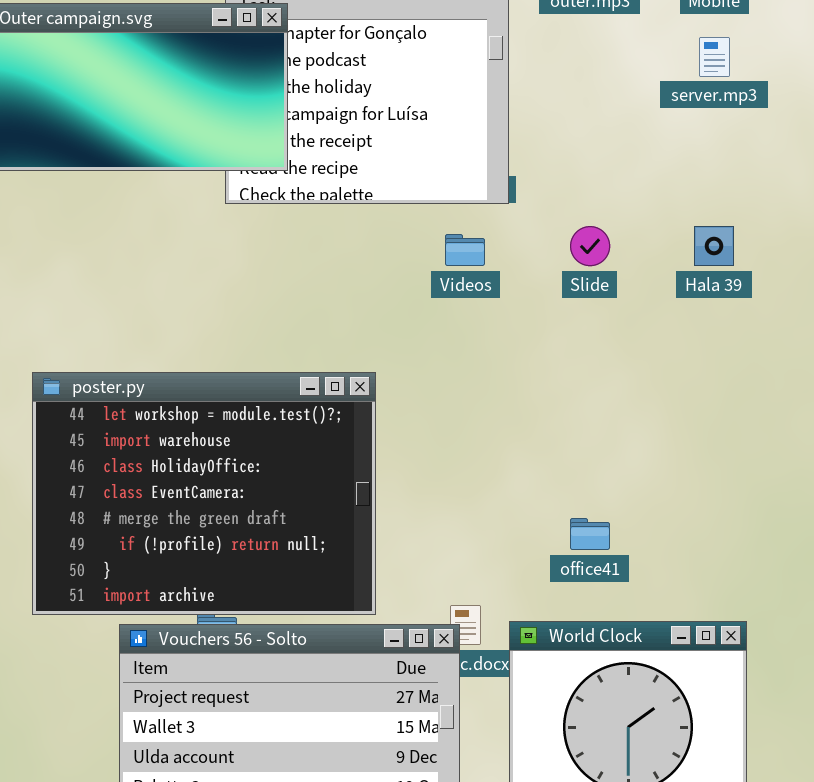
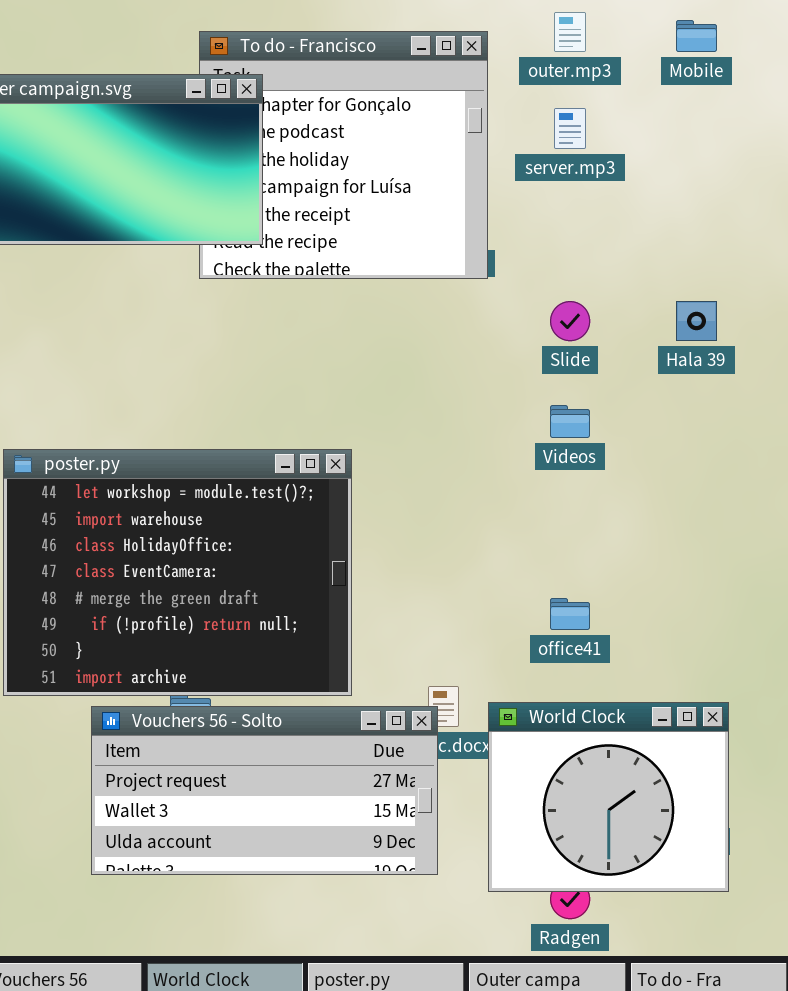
server.mp3: [699,37,730,77] -> [554,108,586,149], moved
Videos: [445,234,485,266] -> [550,405,590,438], moved

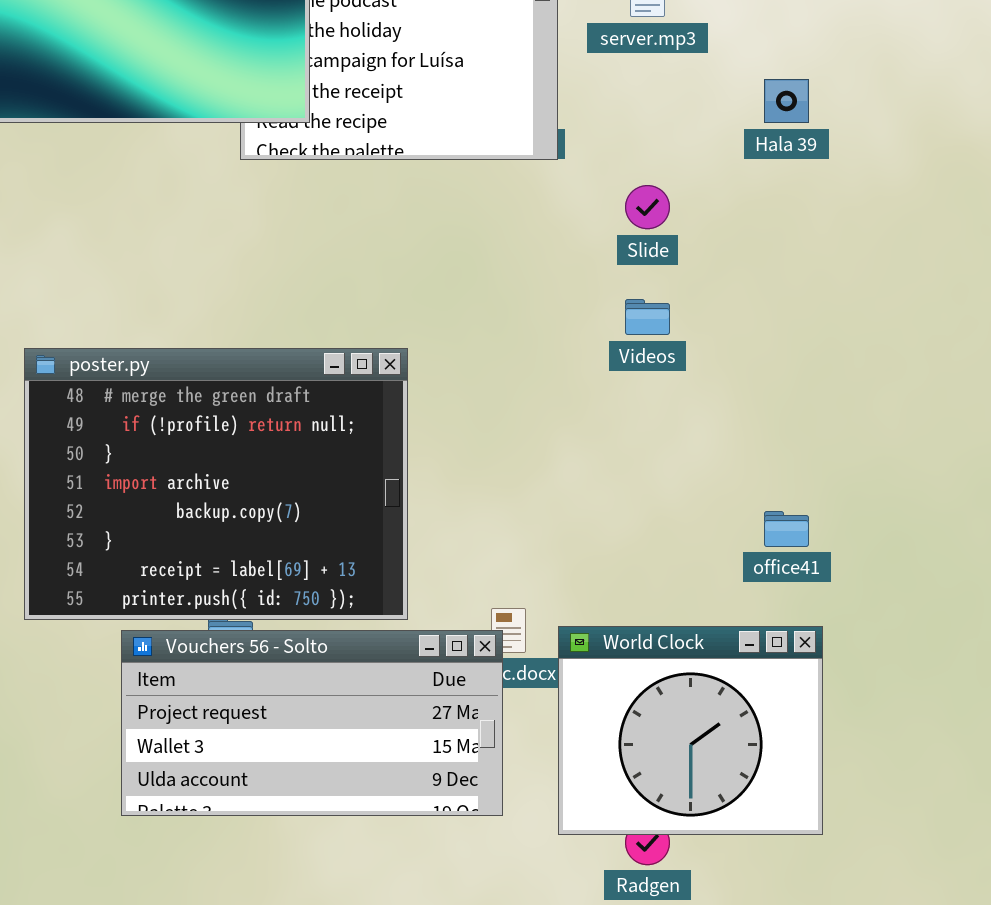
Hala 39: [676,301,717,341] -> [764,79,809,123], moved
poster.py: [3,449,352,696] -> [24,348,408,620], scrolled down 4 rows
office41: [550,598,590,630] -> [764,511,809,547], moved

